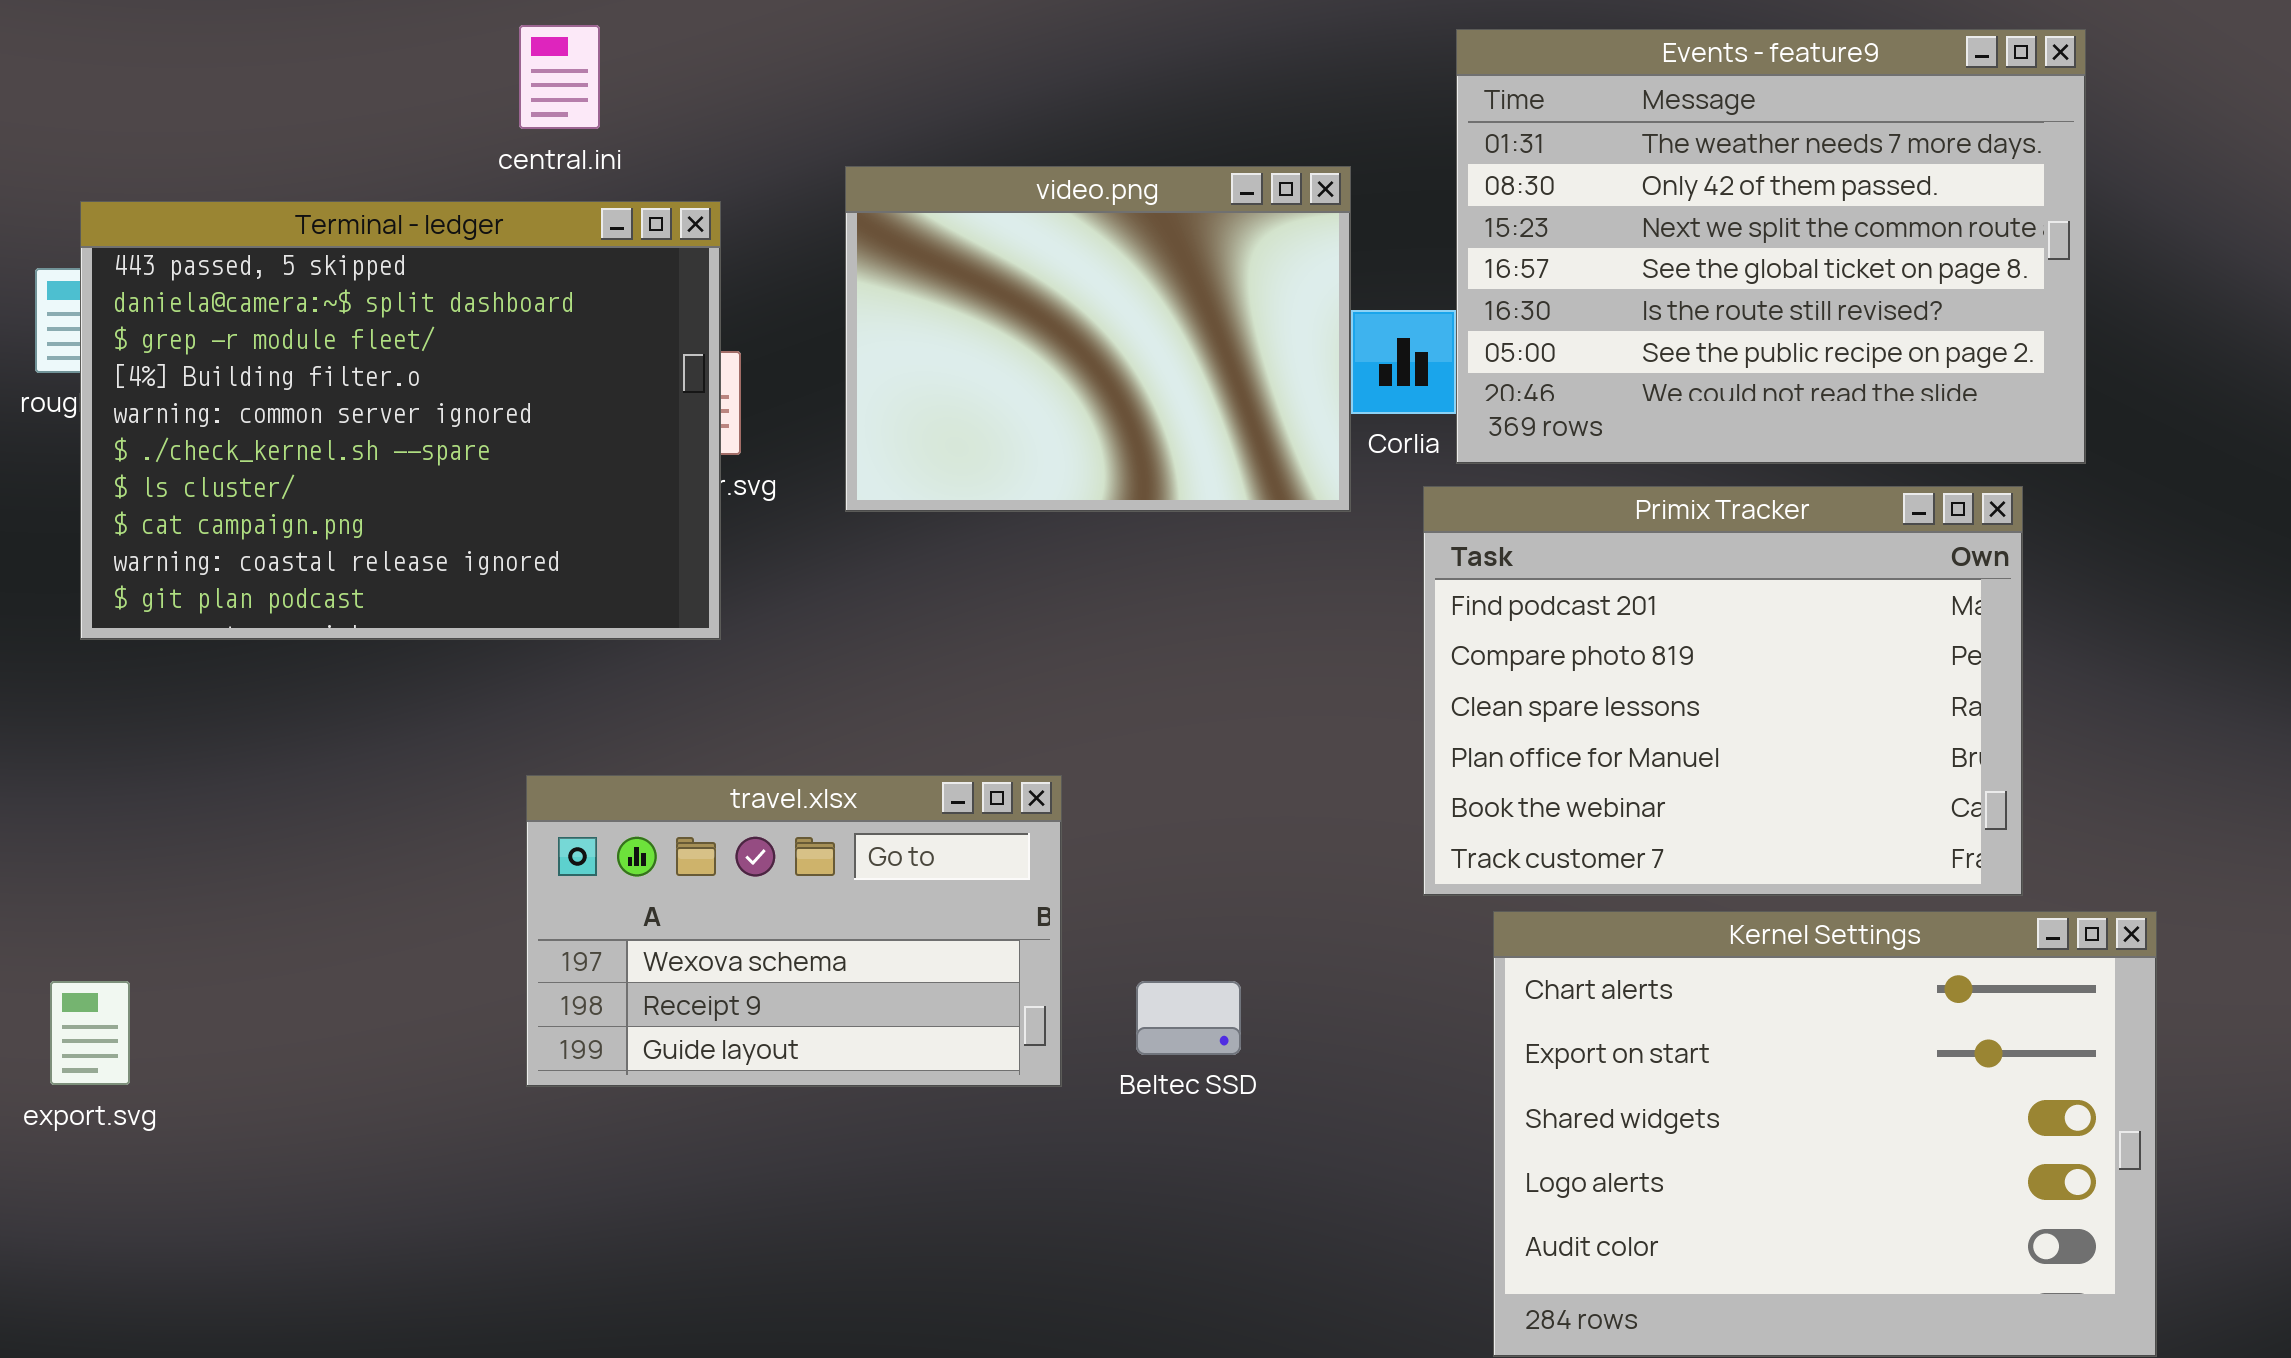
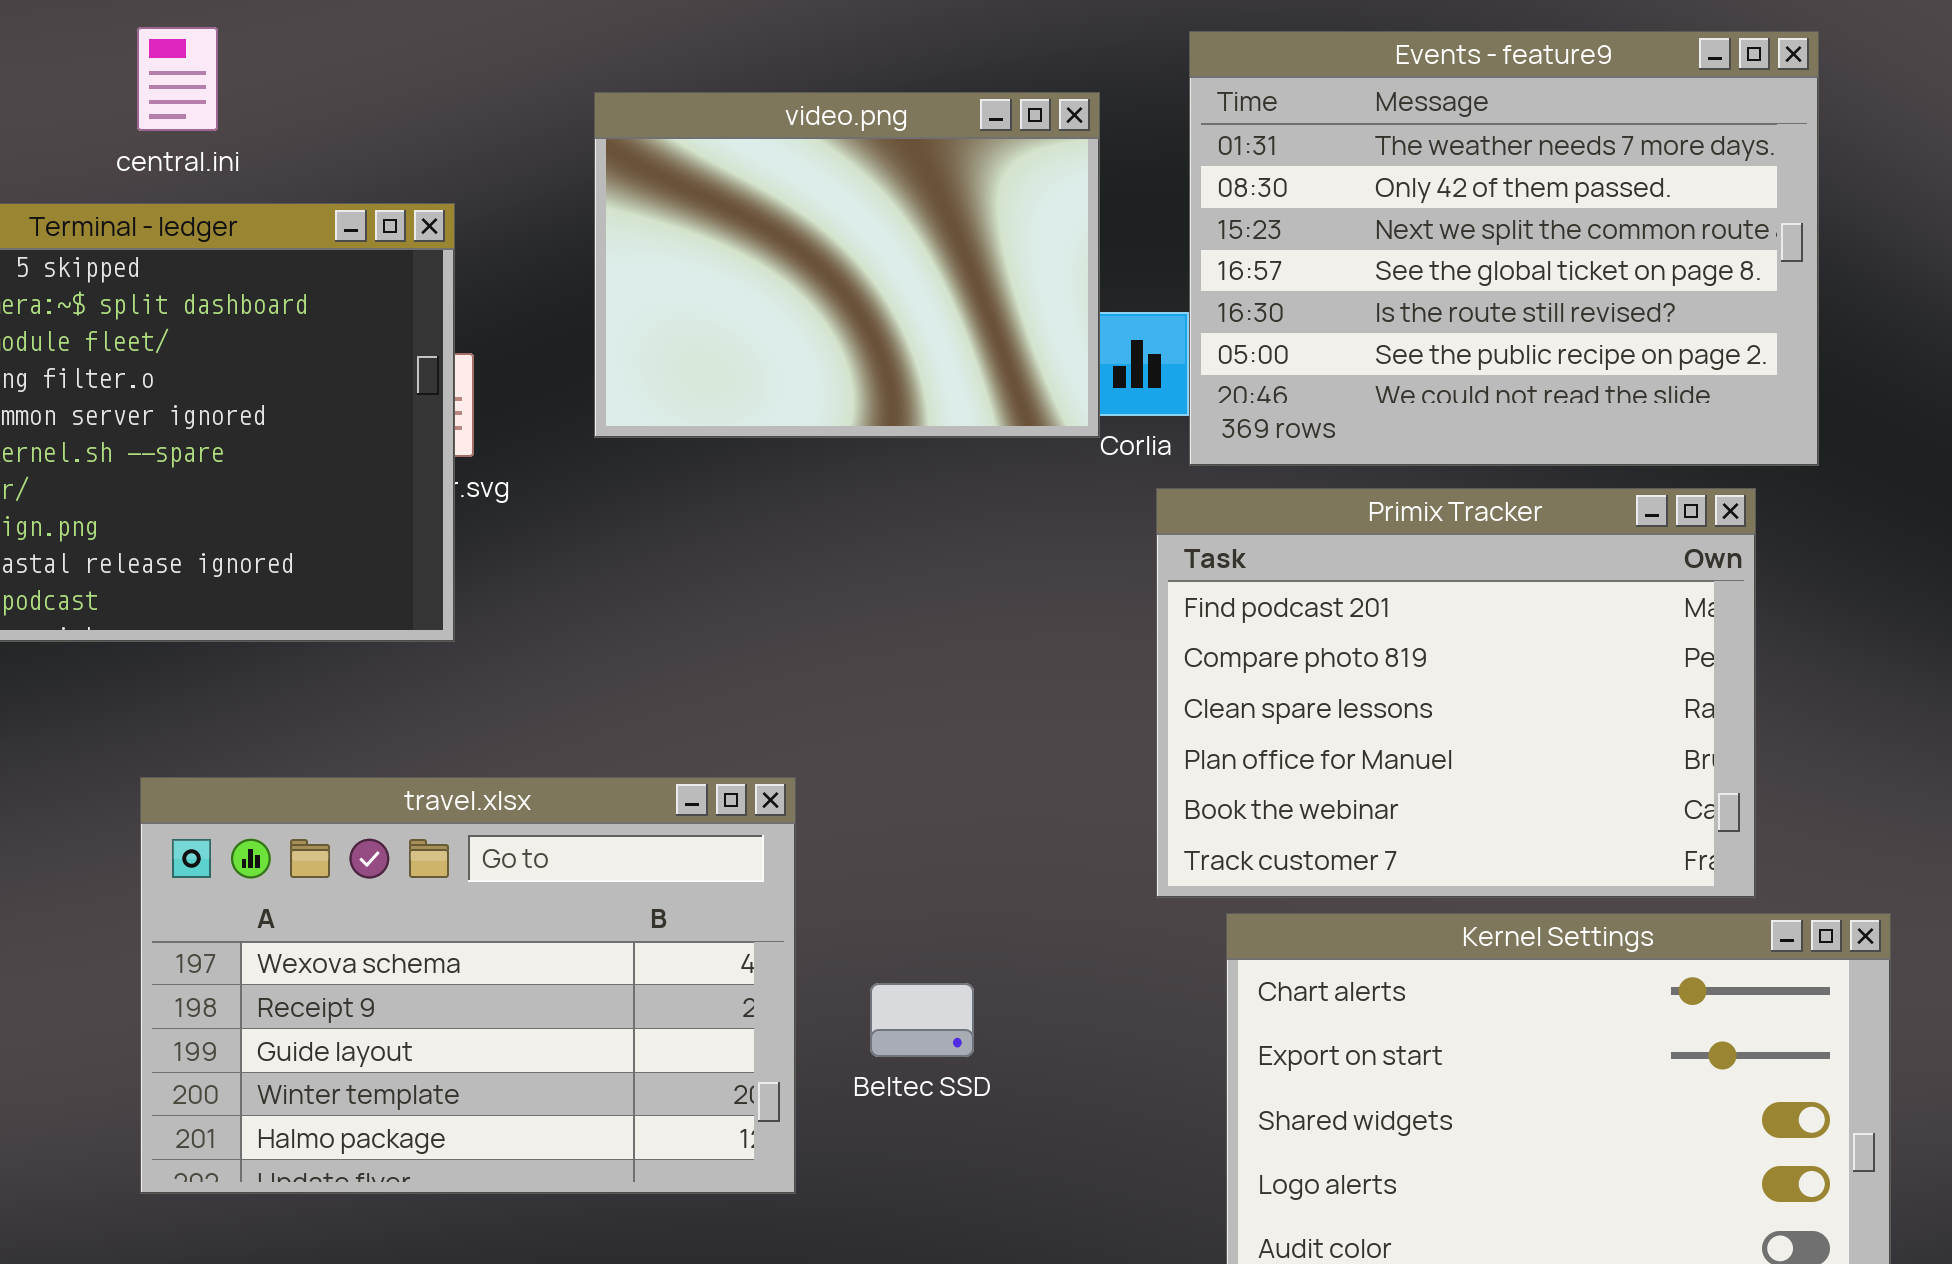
central.ini: [519,25,600,129] -> [137,27,218,131], moved
video.png: [845,166,1351,512] -> [594,92,1100,438], moved
travel.xlsx: [526,775,1062,1087] -> [140,777,796,1194], resized

